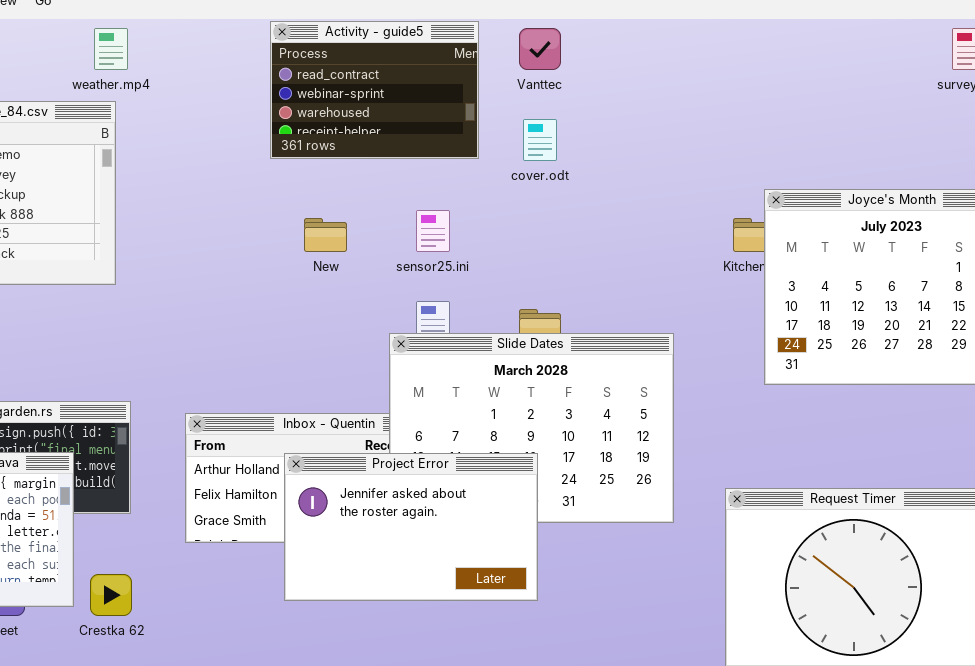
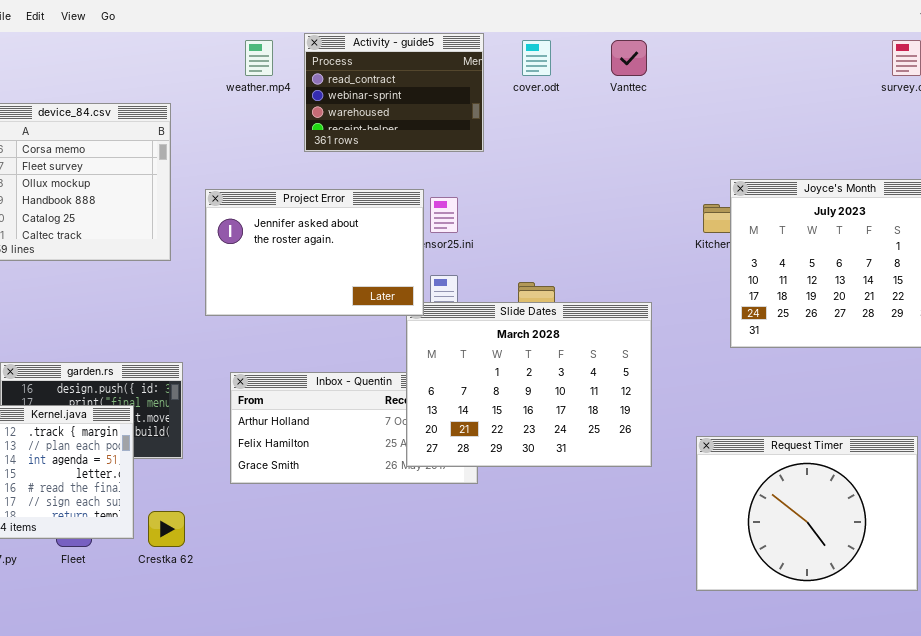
weather.mp4: [94,28,128,70] -> [245,40,273,76], moved
Vanttec: [519,28,561,70] -> [611,40,647,76], moved
cover.odt: [523,119,557,161] -> [522,40,551,76], moved
Project Error: [284,453,538,601] -> [205,189,424,316], moved

